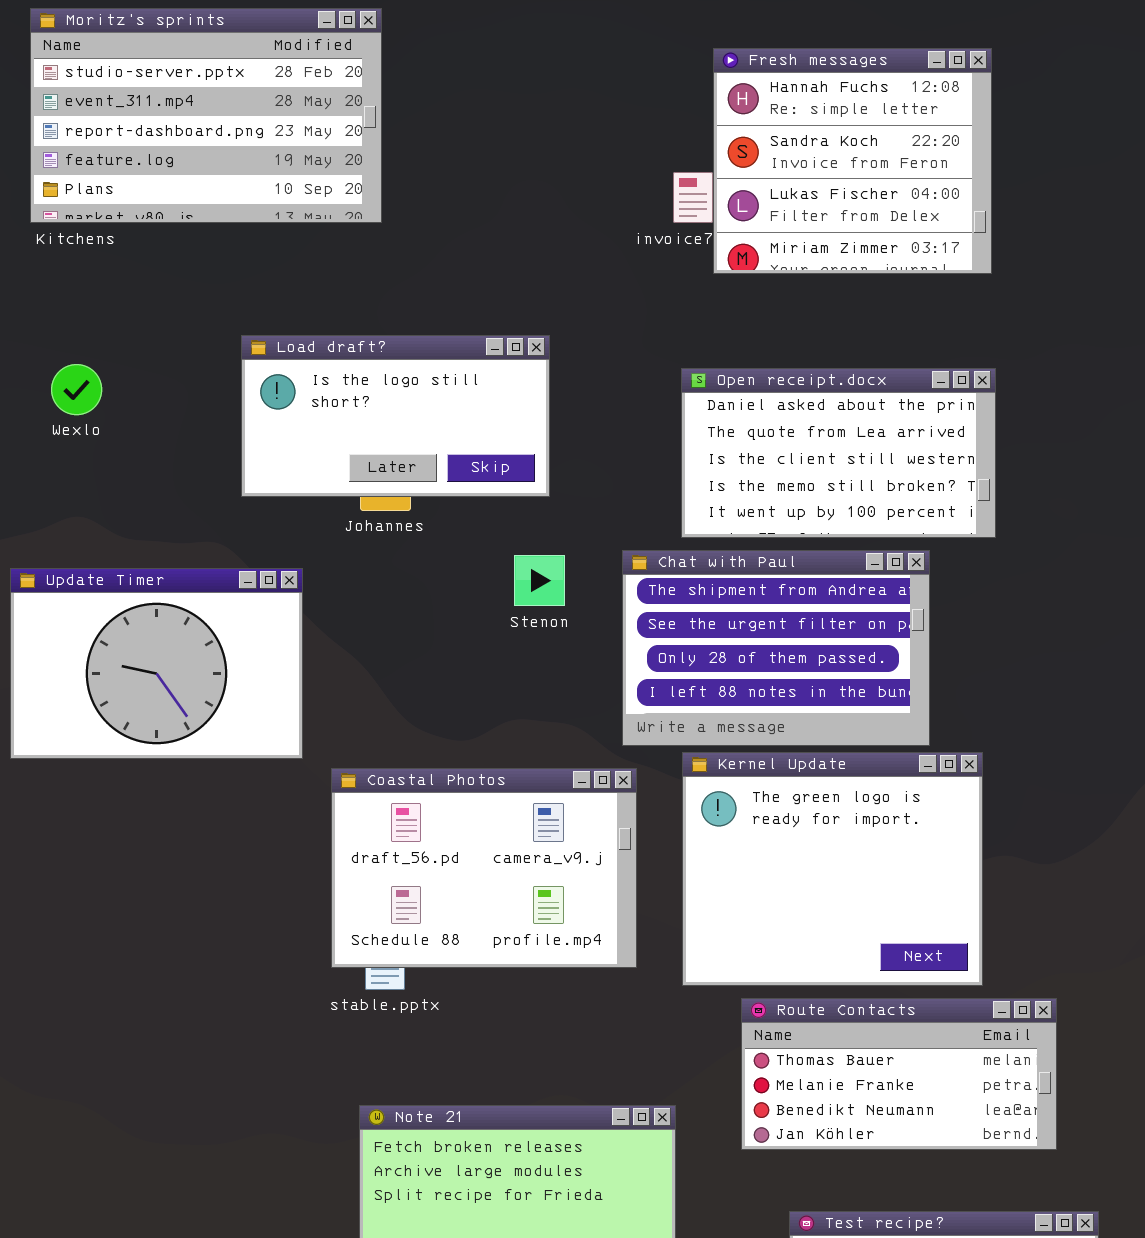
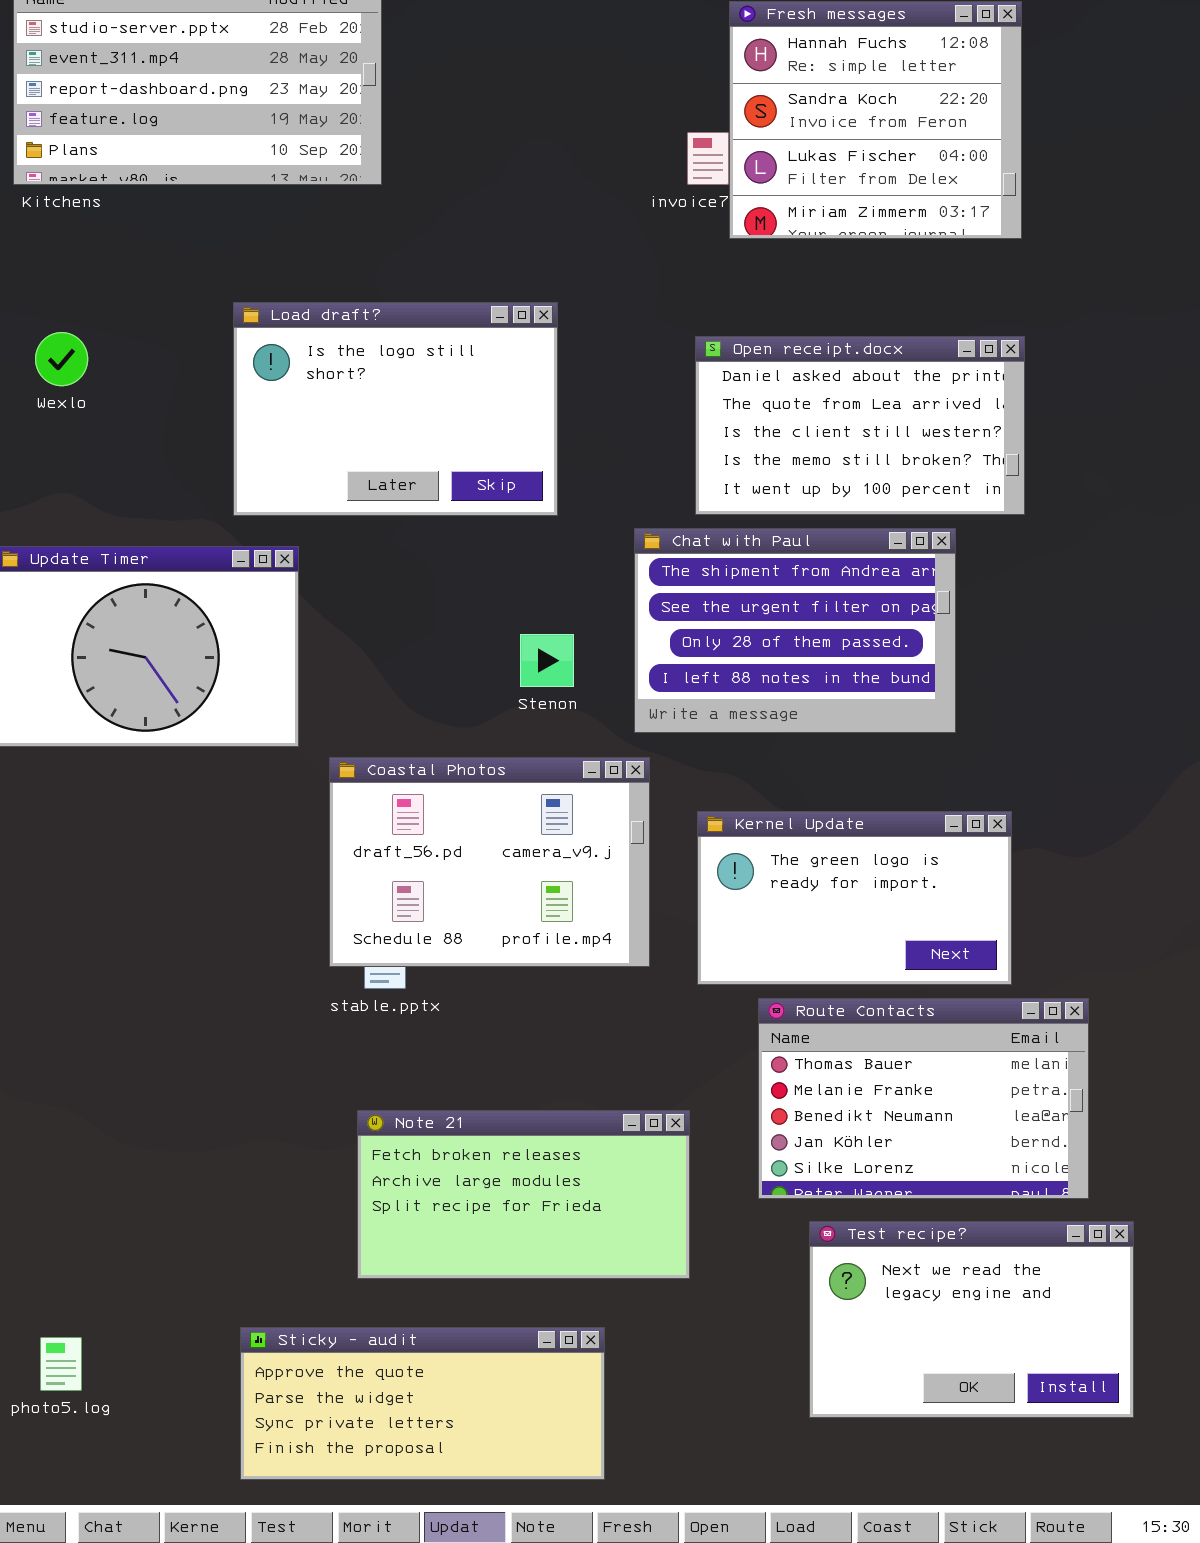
Load draft?: [241,335,550,497] -> [233,302,558,516], resized
Stenon: [514,555,565,606] -> [520,634,574,687], moved
Kernel Update: [682,752,983,986] -> [697,811,1012,985], resized
Route Contacts: [741,998,1057,1150] -> [758,998,1089,1199], resized

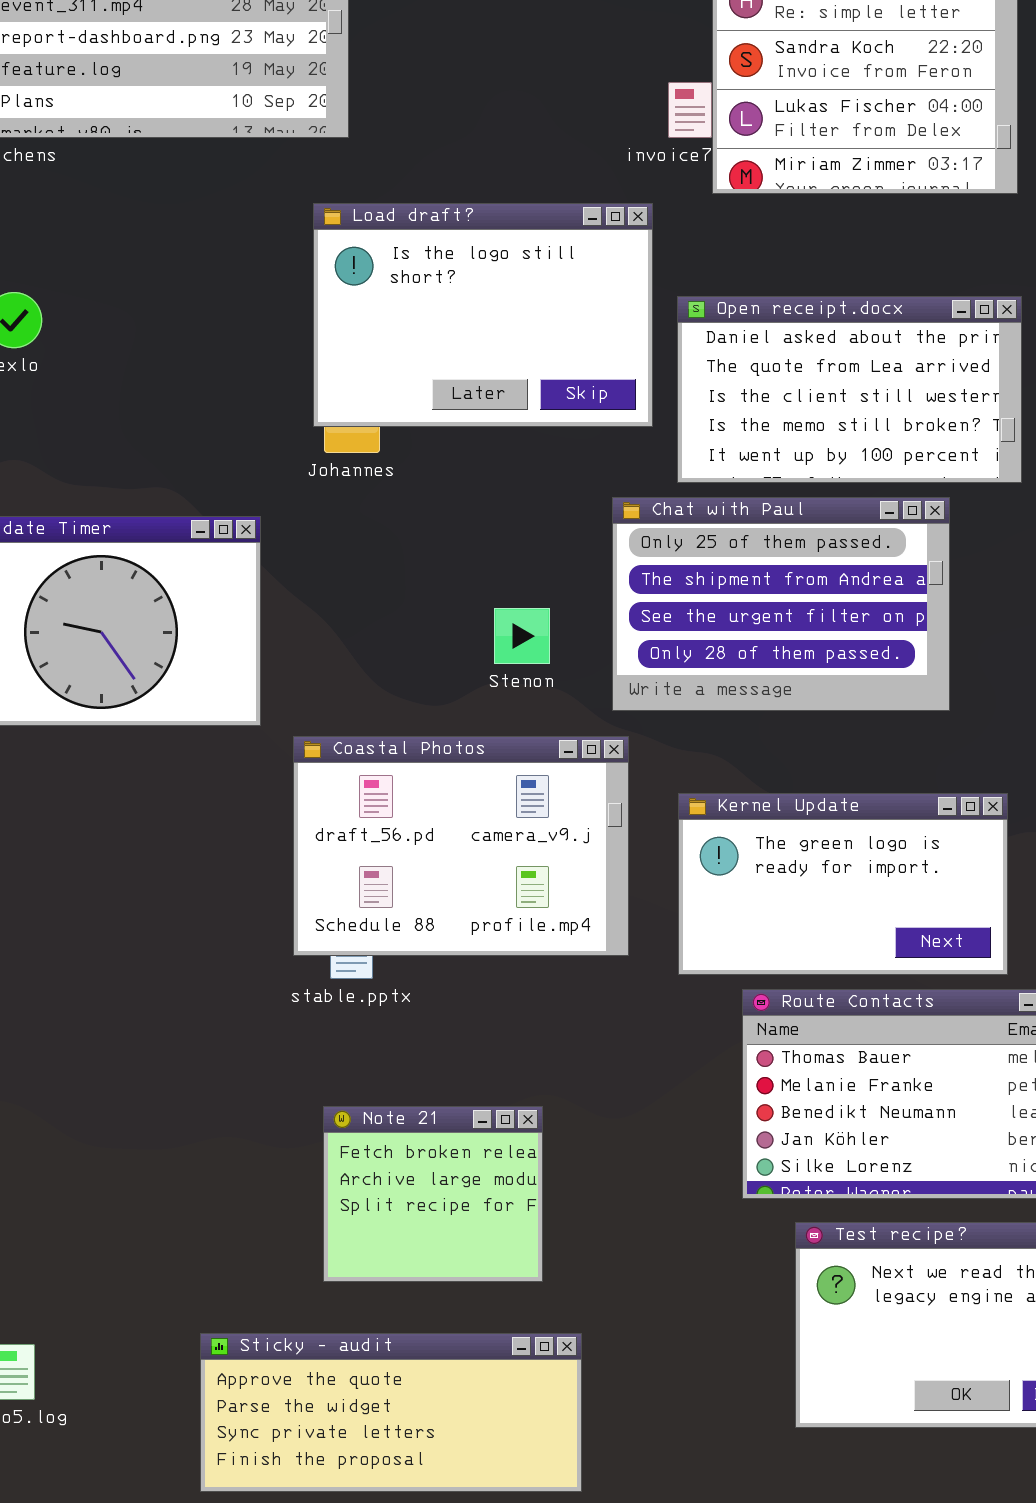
Load draft?: [233,302,558,516] -> [313,203,653,427], moved
Chat with Paul: [634,528,956,733] -> [612,497,950,711], scrolled up 1 row
Note 21: [357,1110,690,1279] -> [323,1106,543,1282], resized

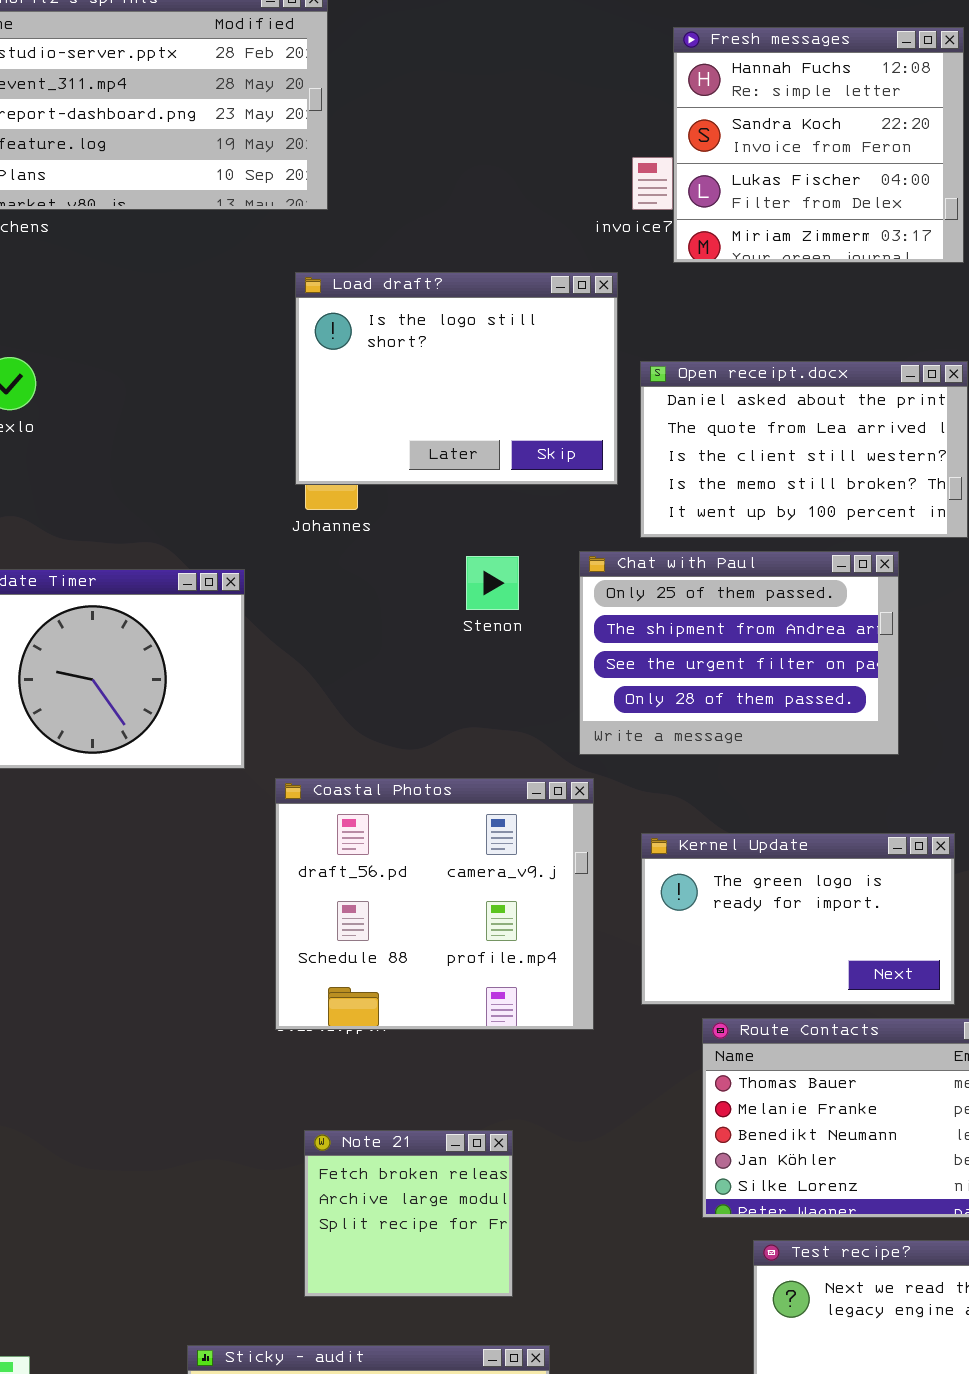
Stenon: [494,608,550,664] -> [466,556,519,610], moved
Coastal Photos: [293,736,629,956] -> [275,778,594,1030], resized

